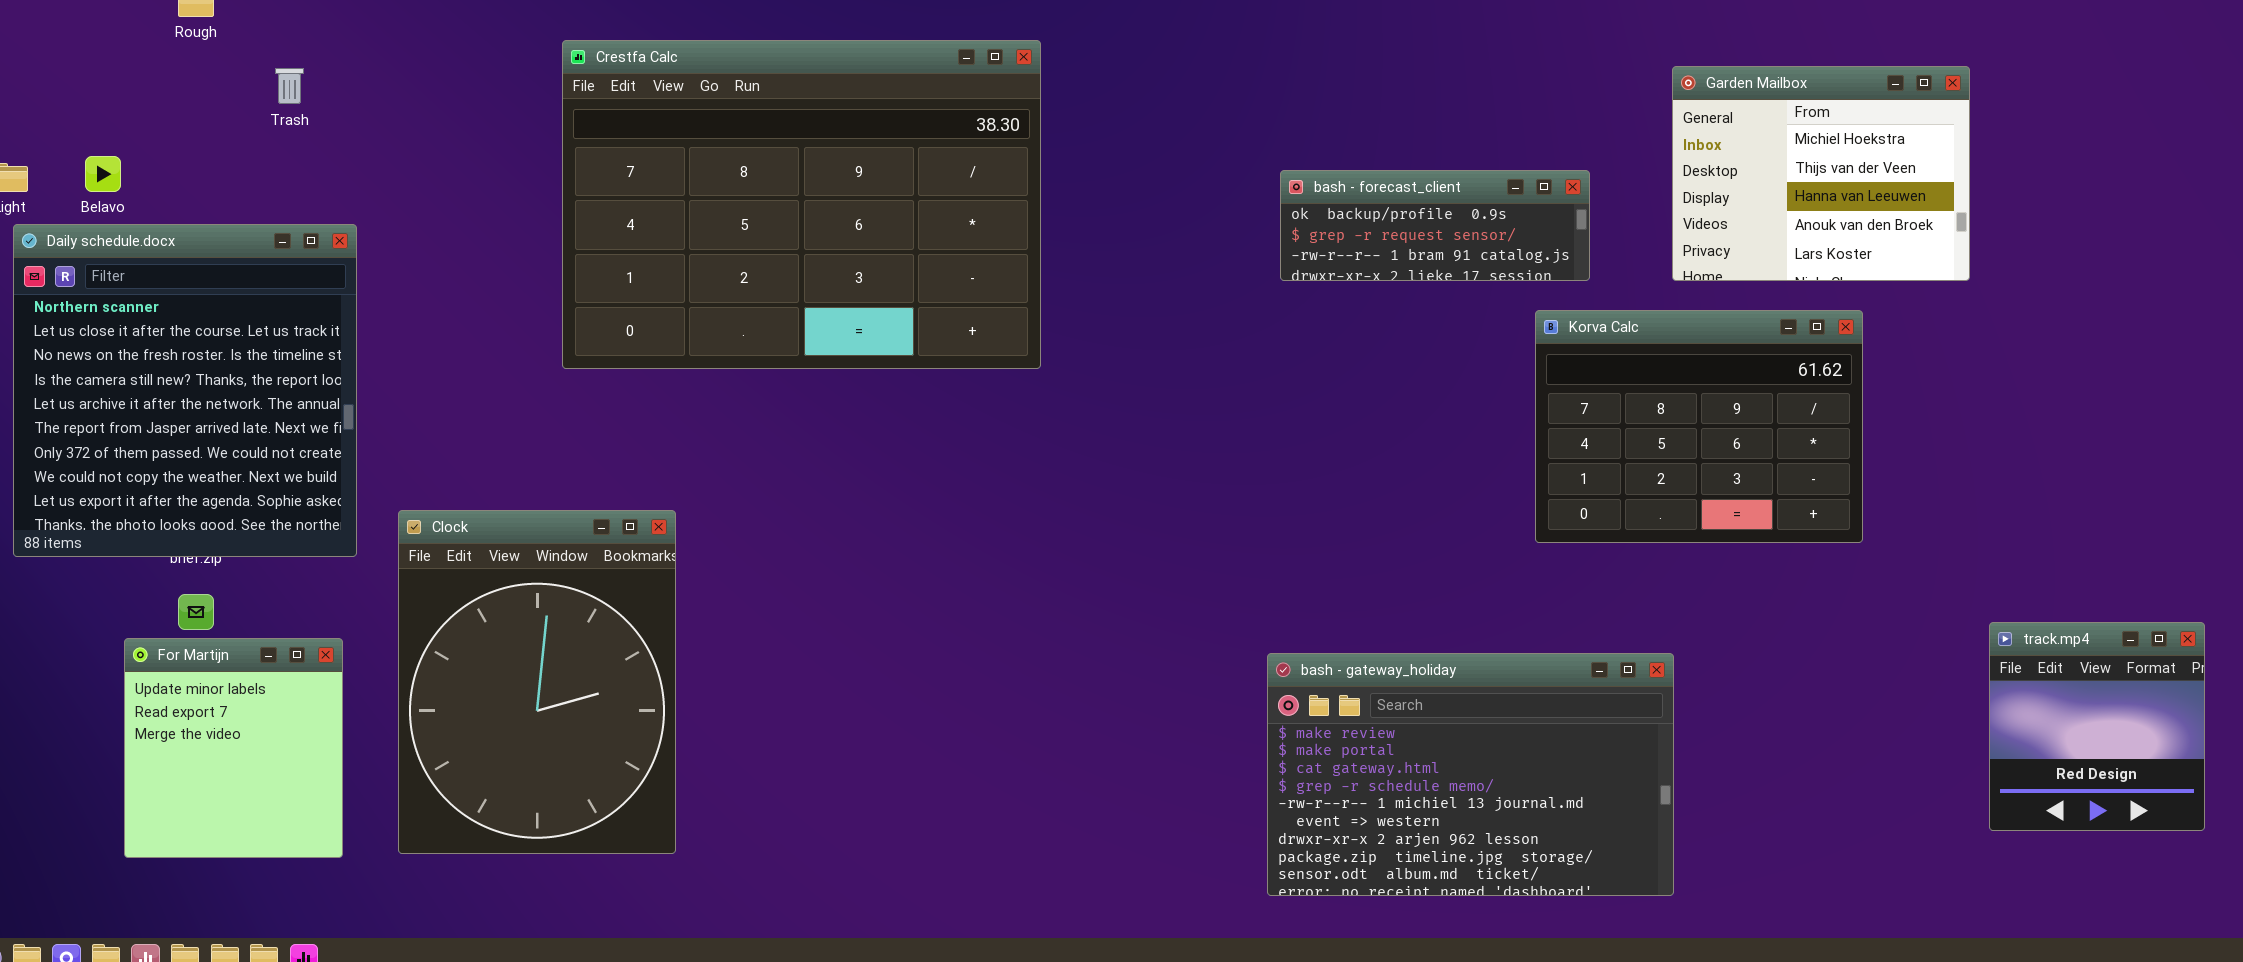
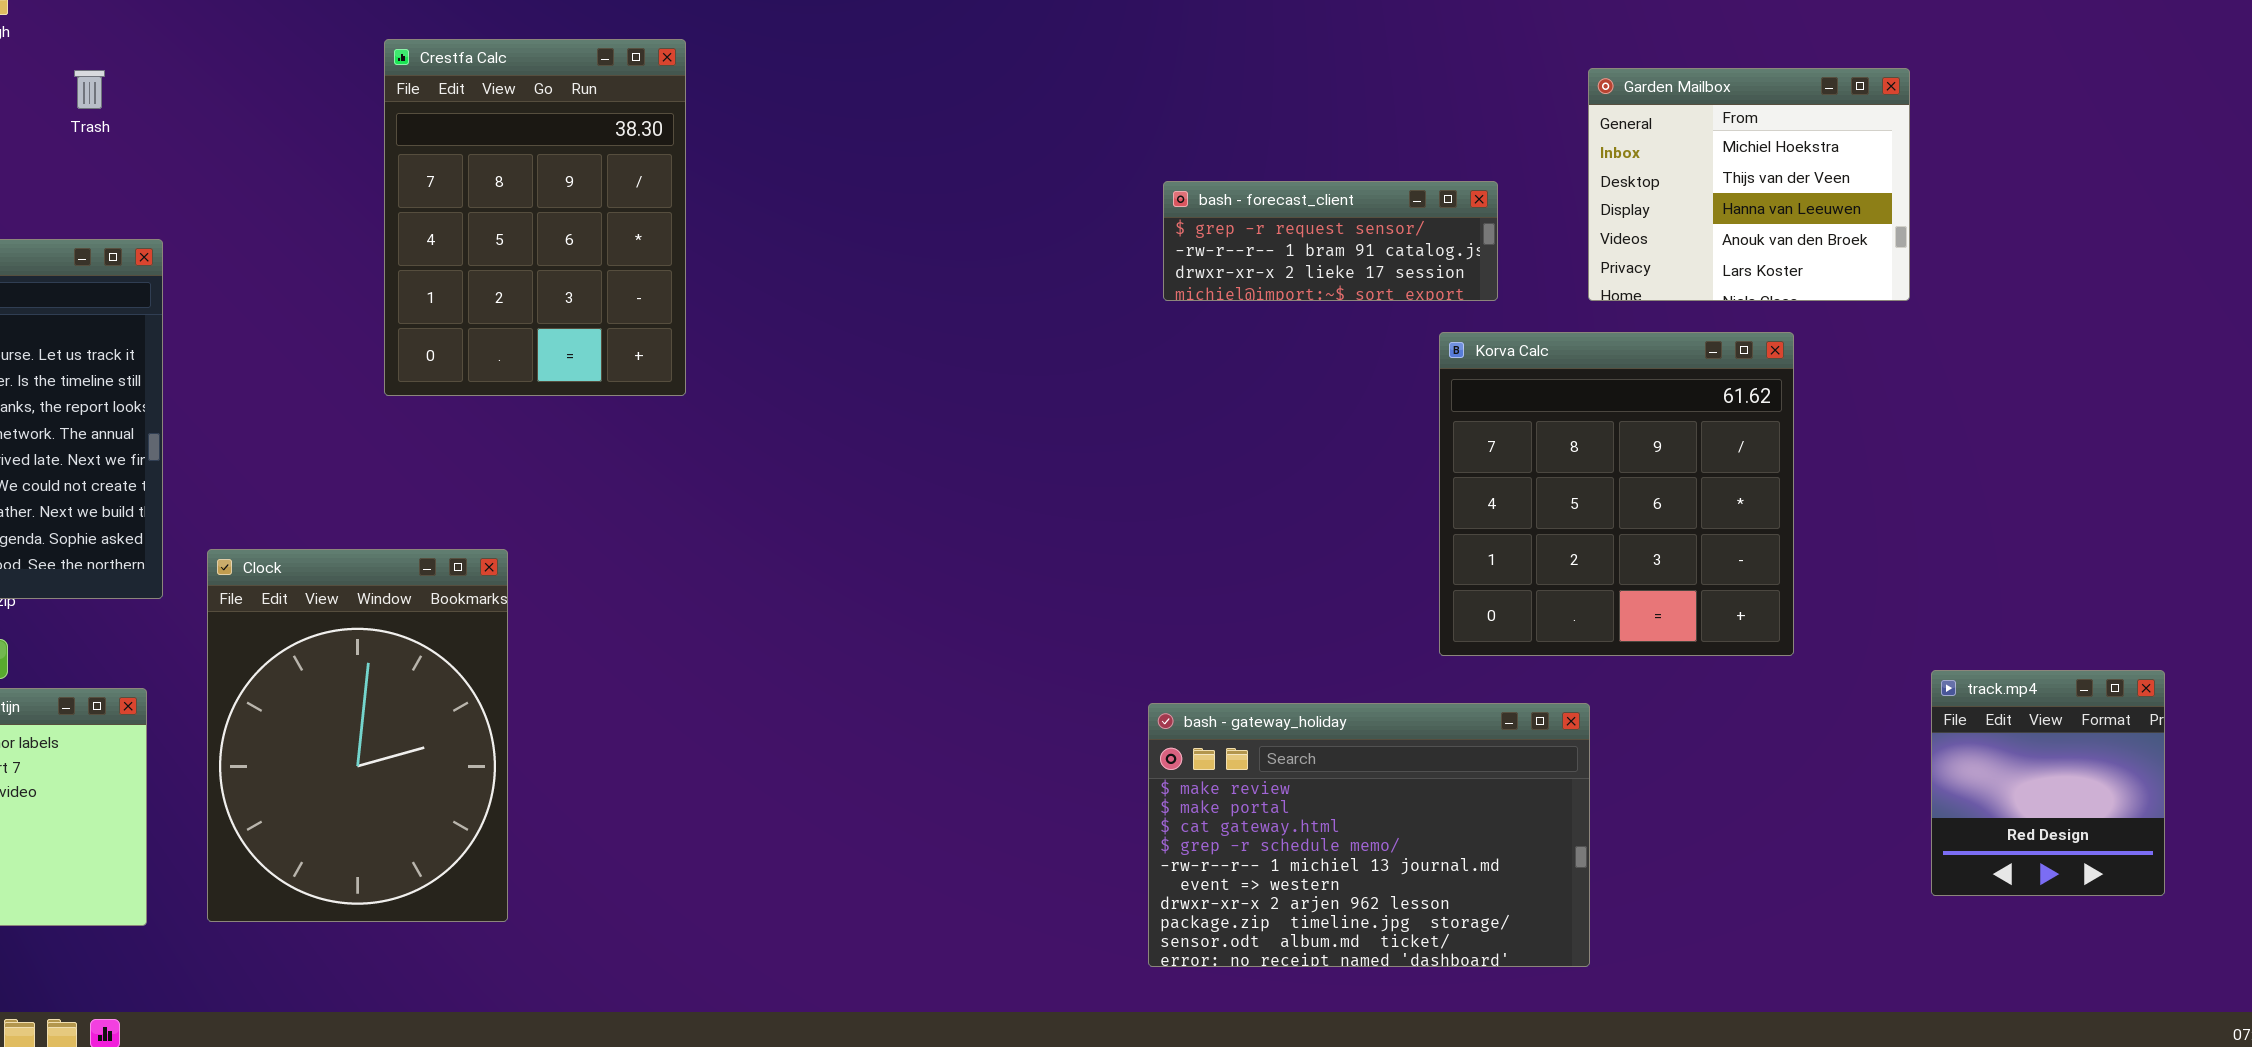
Crestfa Calc: [562,40,1041,369] -> [384,39,686,396], resized
bash - forecast_client: [1280,170,1590,281] -> [1163,181,1498,301], scrolled down 1 row
Korva Calc: [1535,310,1863,543] -> [1439,332,1794,656], resized

